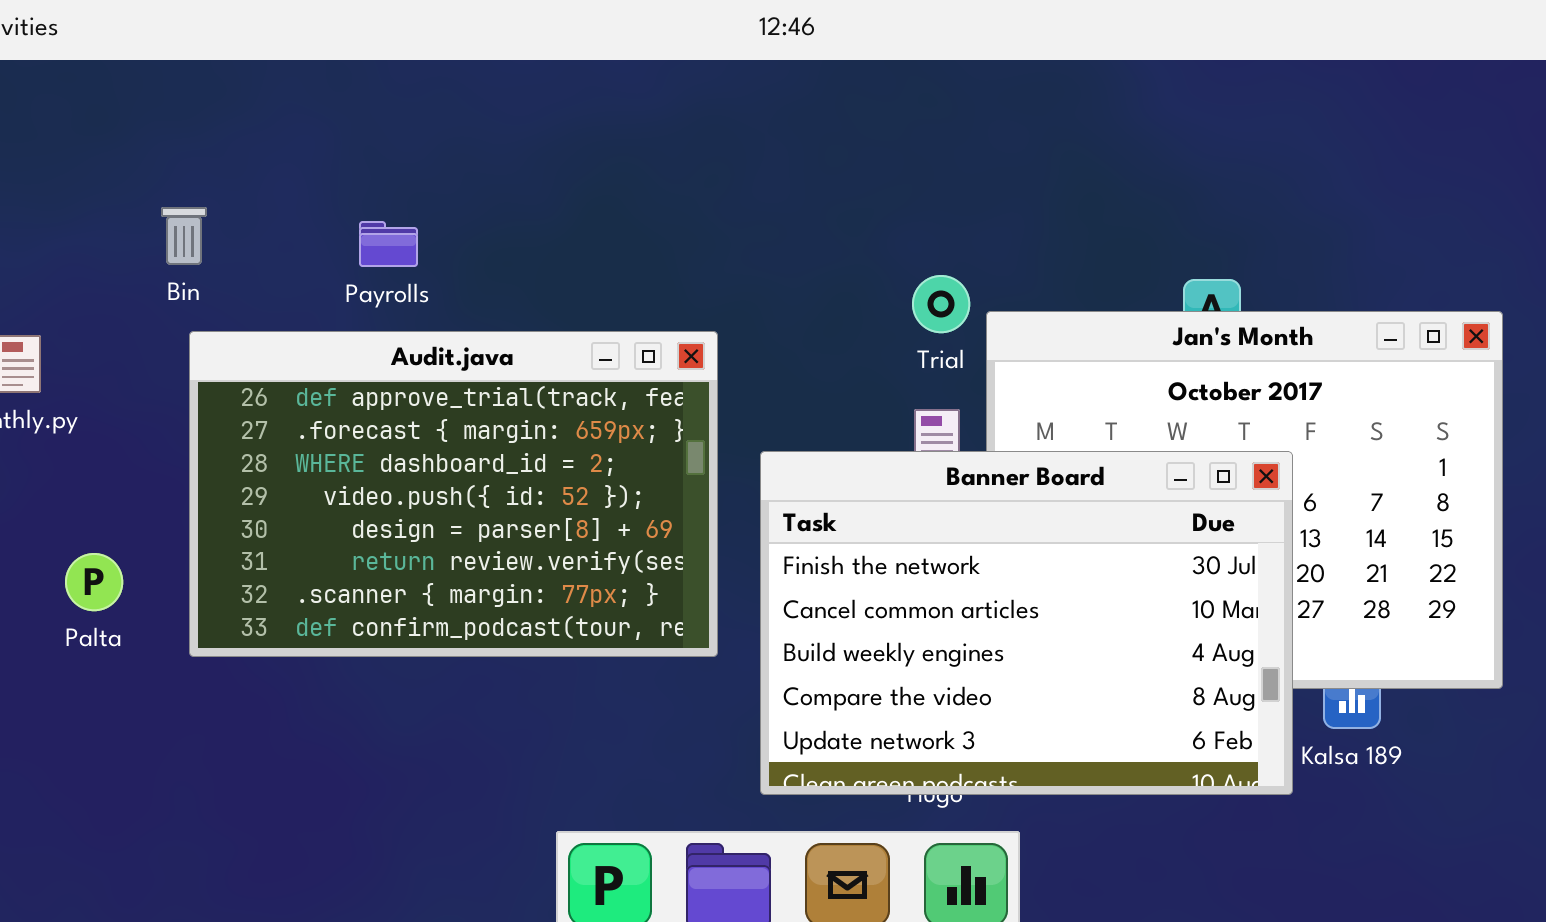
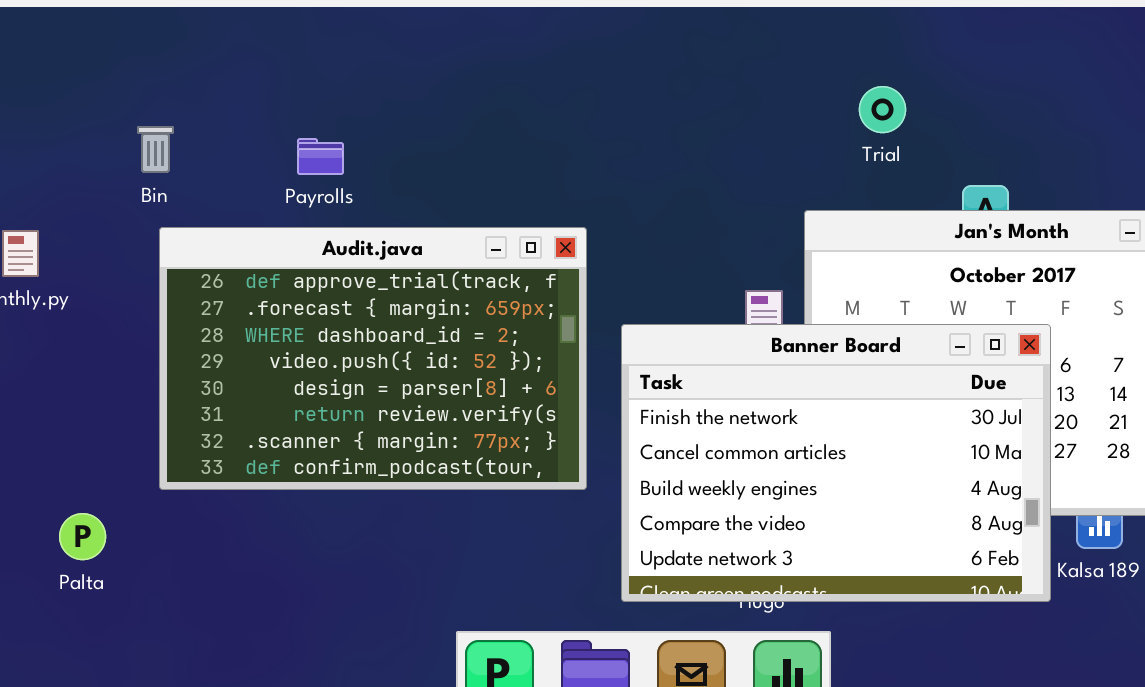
Trial: [912,275,970,333] -> [859,86,906,133], moved
Palta: [65,553,123,611] -> [59,513,106,560], moved

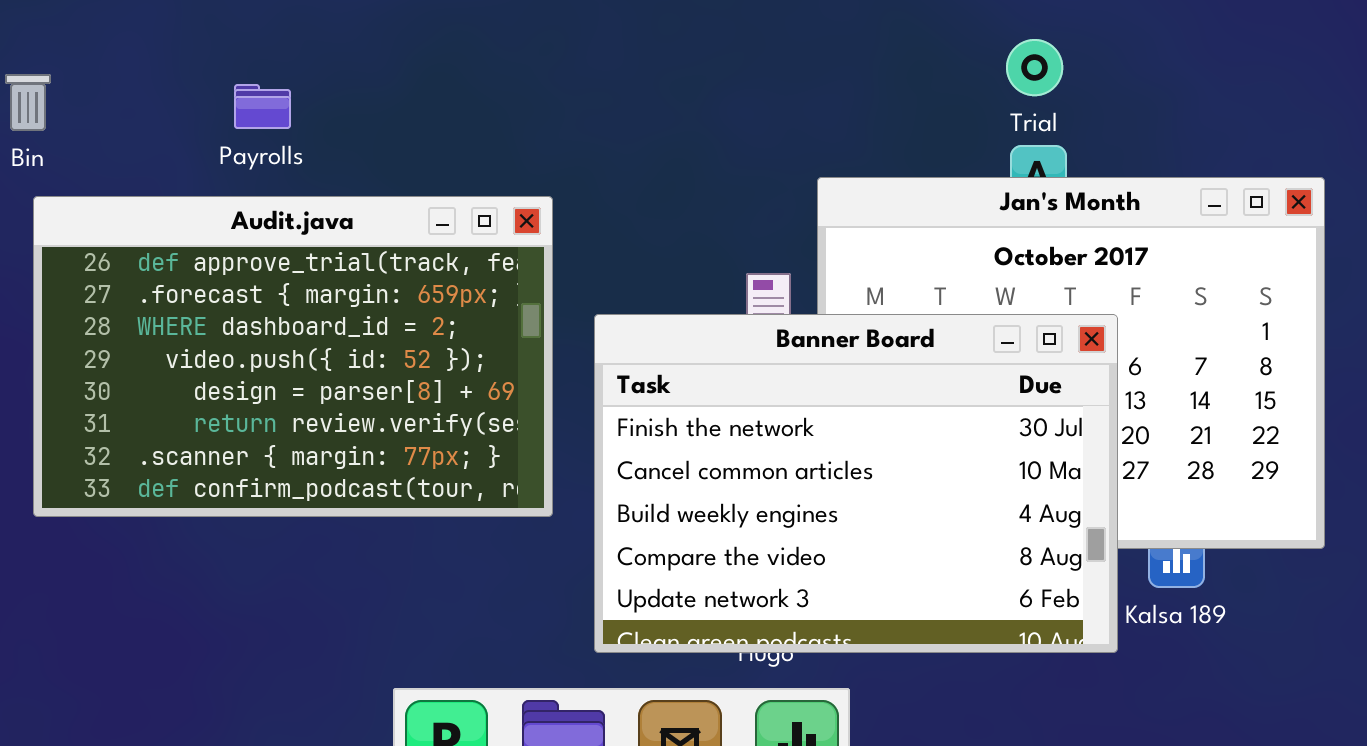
Trial: [859,86,906,133] -> [1006,39,1063,96], moved
Payrolls: [297,138,344,175] -> [234,84,291,129], moved

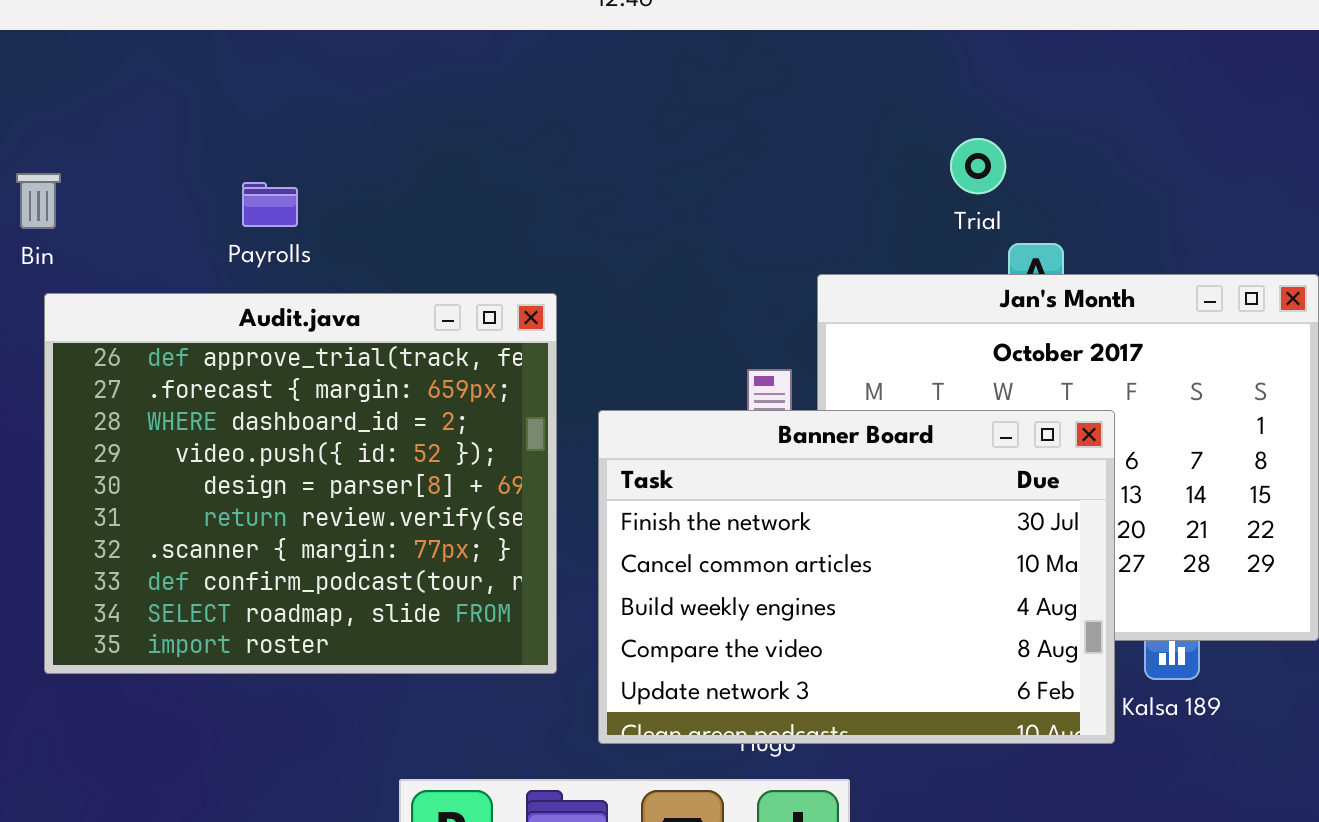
Trial: [1006,39,1063,96] -> [950,138,1006,194], moved
Audit.java: [33,196,553,517] -> [44,293,557,674], resized

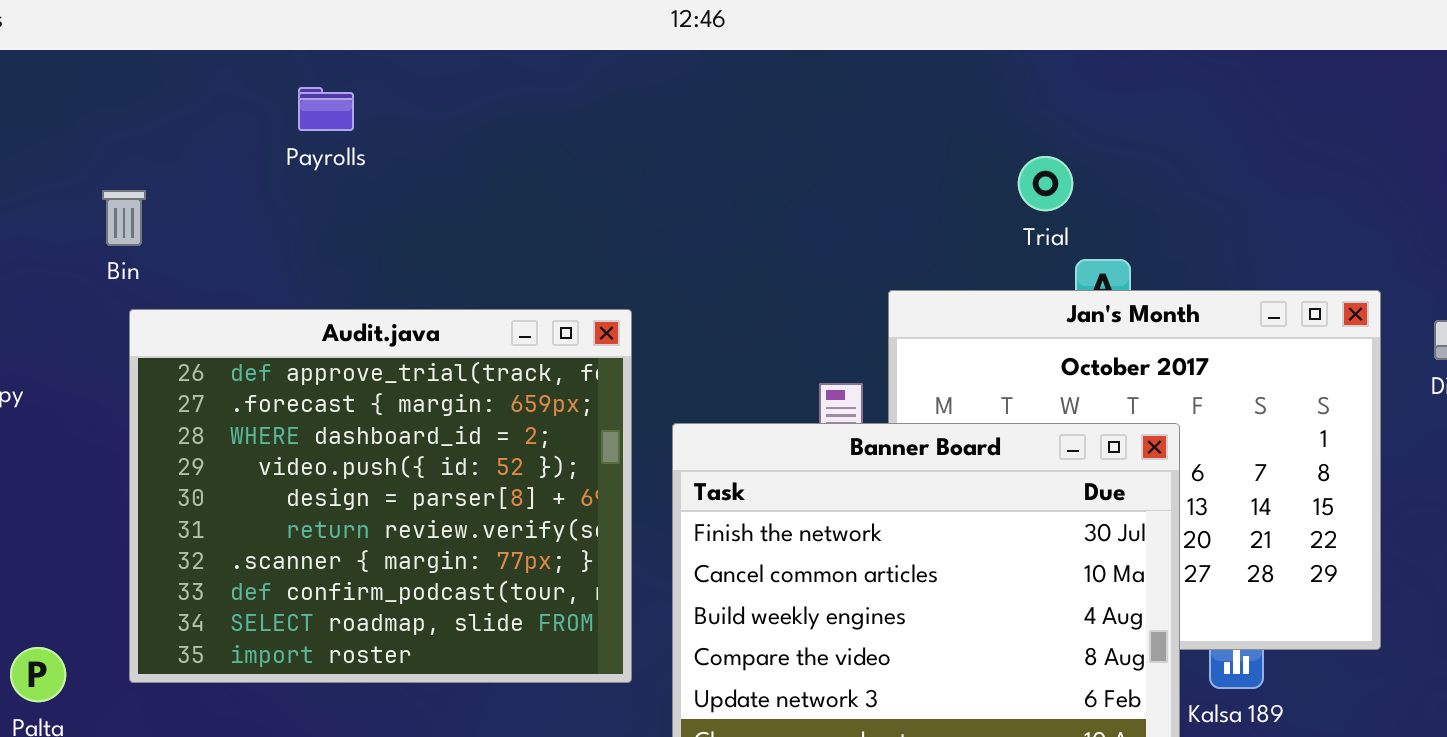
Payrolls: [242,182,298,227] -> [298,87,354,131], moved

